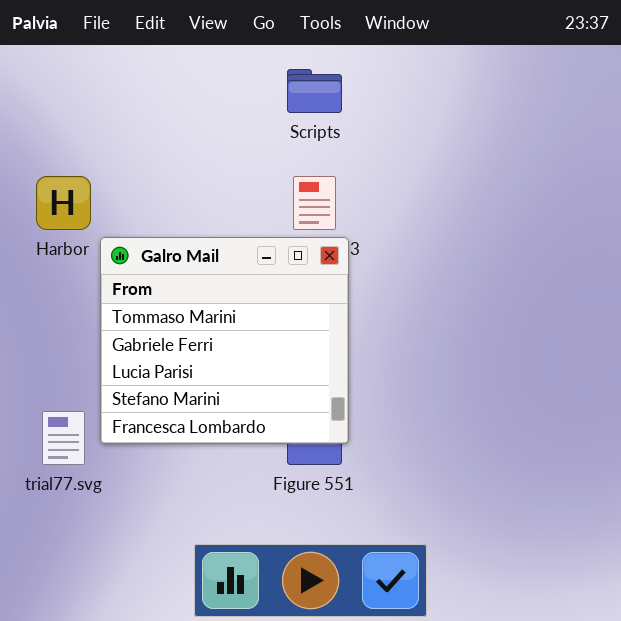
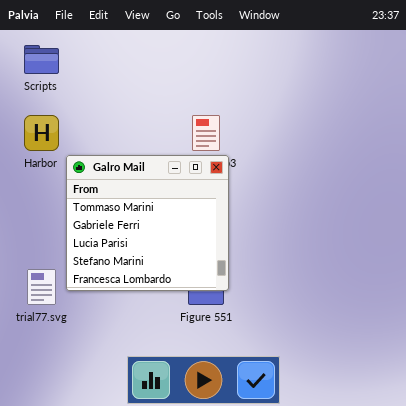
Scripts: [287,69,342,113] -> [24,45,59,74], moved

